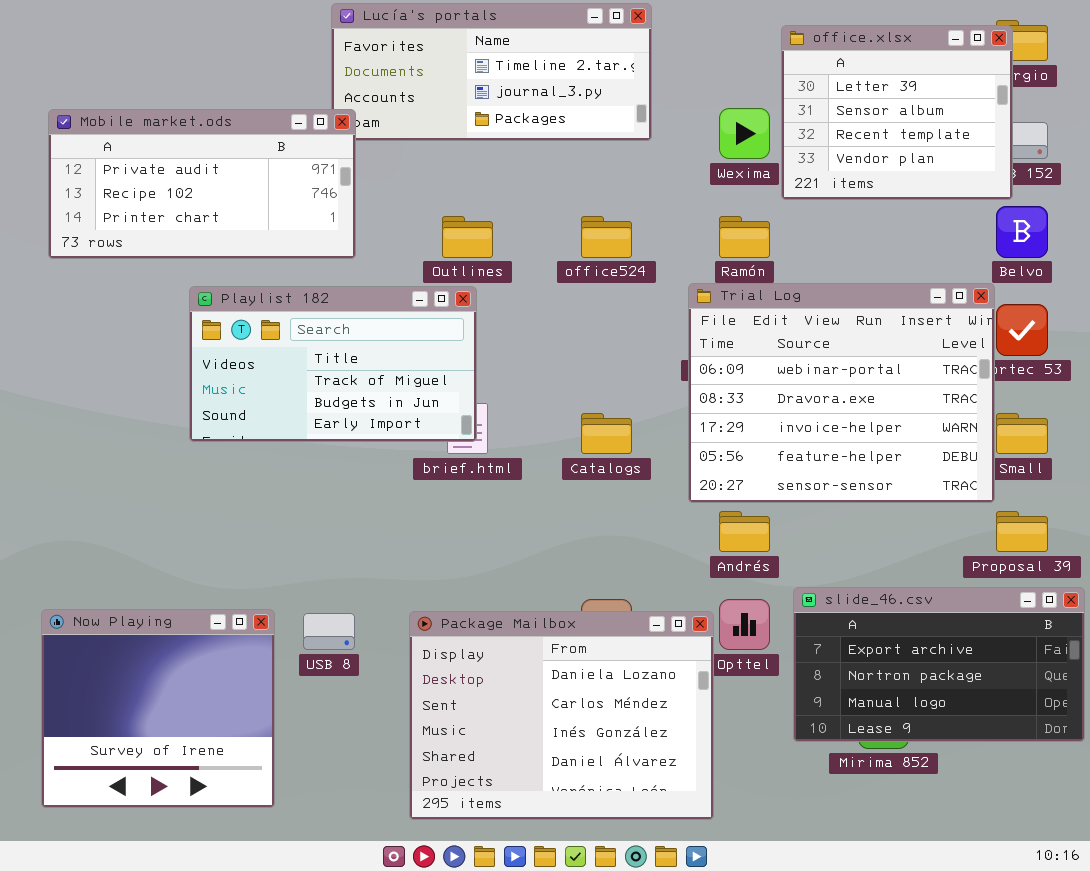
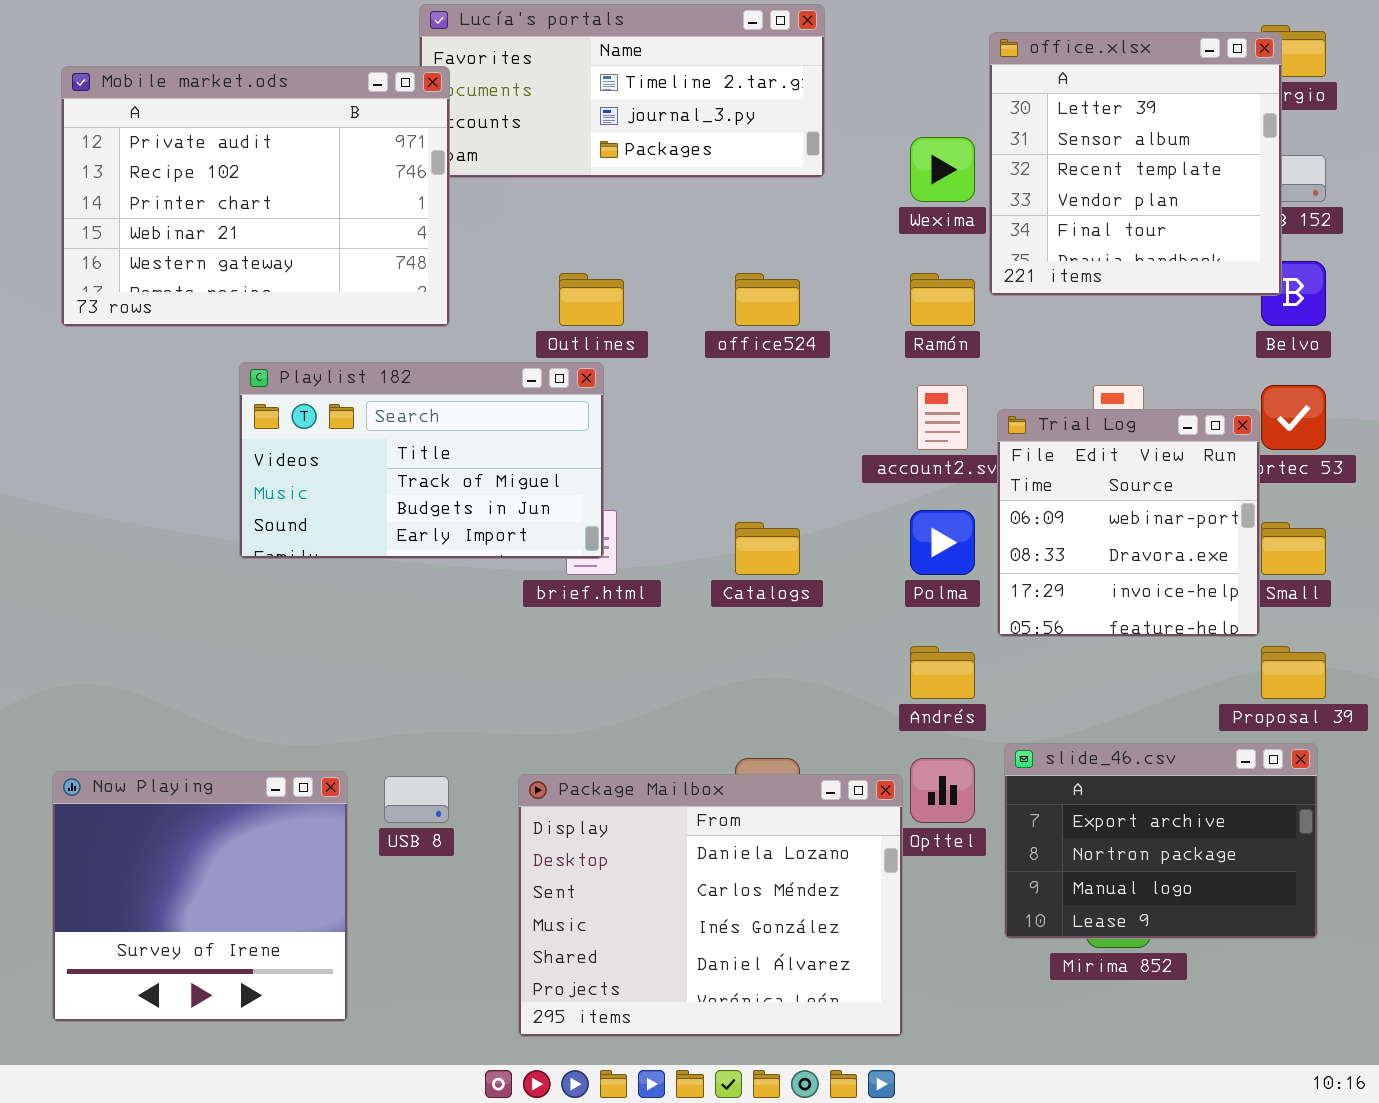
office.xlsx: [781,25,1013,200] -> [989,32,1282,296], resized
Mobile market.ods: [48,109,356,259] -> [61,66,450,327], resized
Trial Log: [688,283,995,503] -> [997,409,1260,637], resized
slide_46.csv: [793,587,1085,742] -> [1004,743,1318,939], resized

